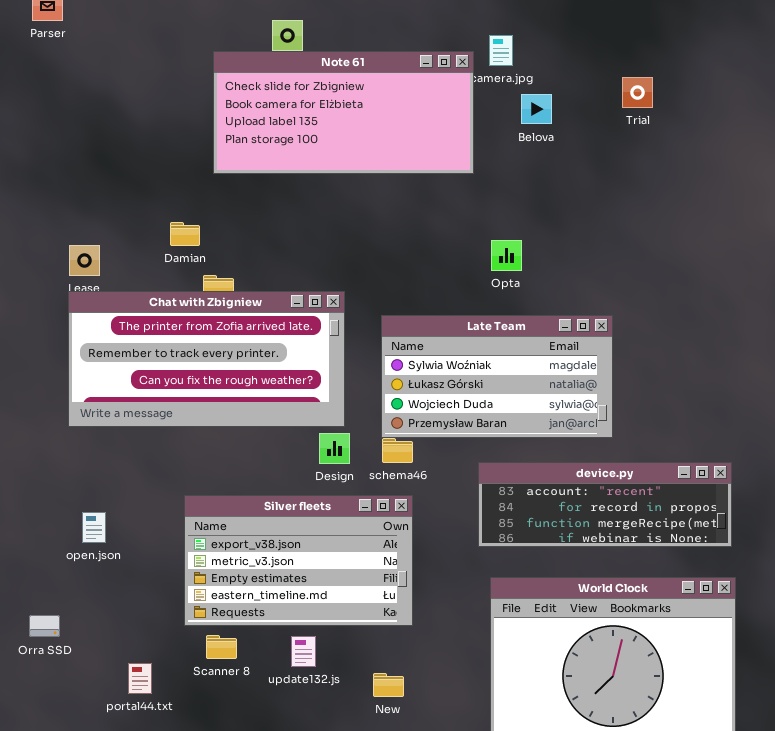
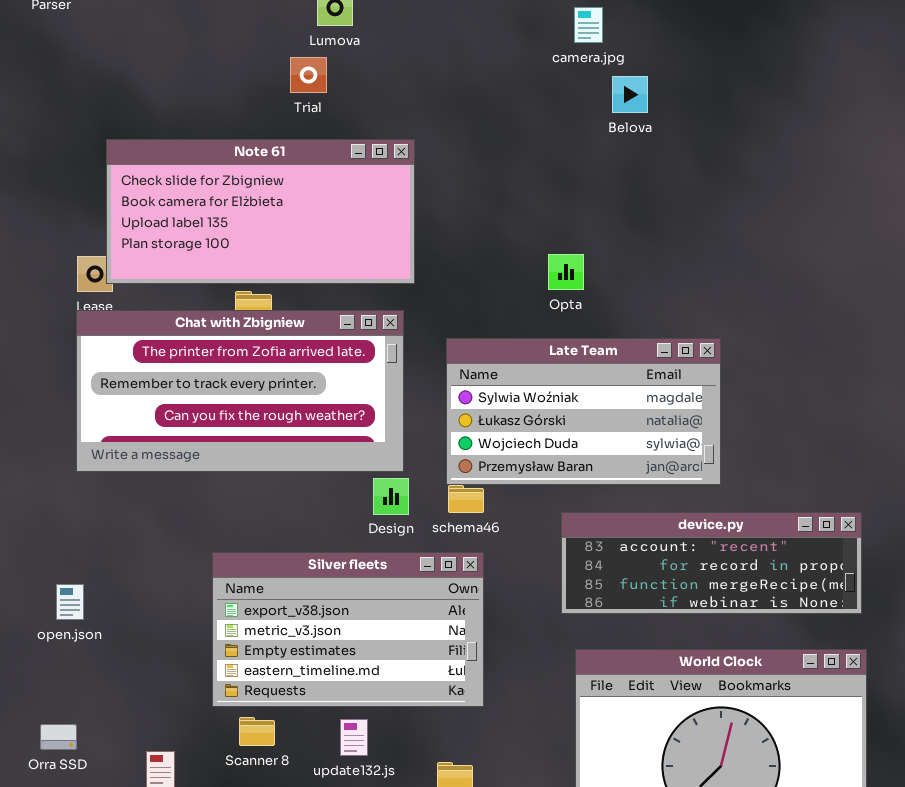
Note 61: [213,51,474,174] -> [106,139,415,284], moved
Trial: [622,77,653,108] -> [290,57,327,93], moved
Opta: [491,240,522,271] -> [548,254,584,290], moved
open.json: [82,512,106,543] -> [56,584,84,620], moved
Orra SSD: [29,615,60,637] -> [40,724,77,750], moved

